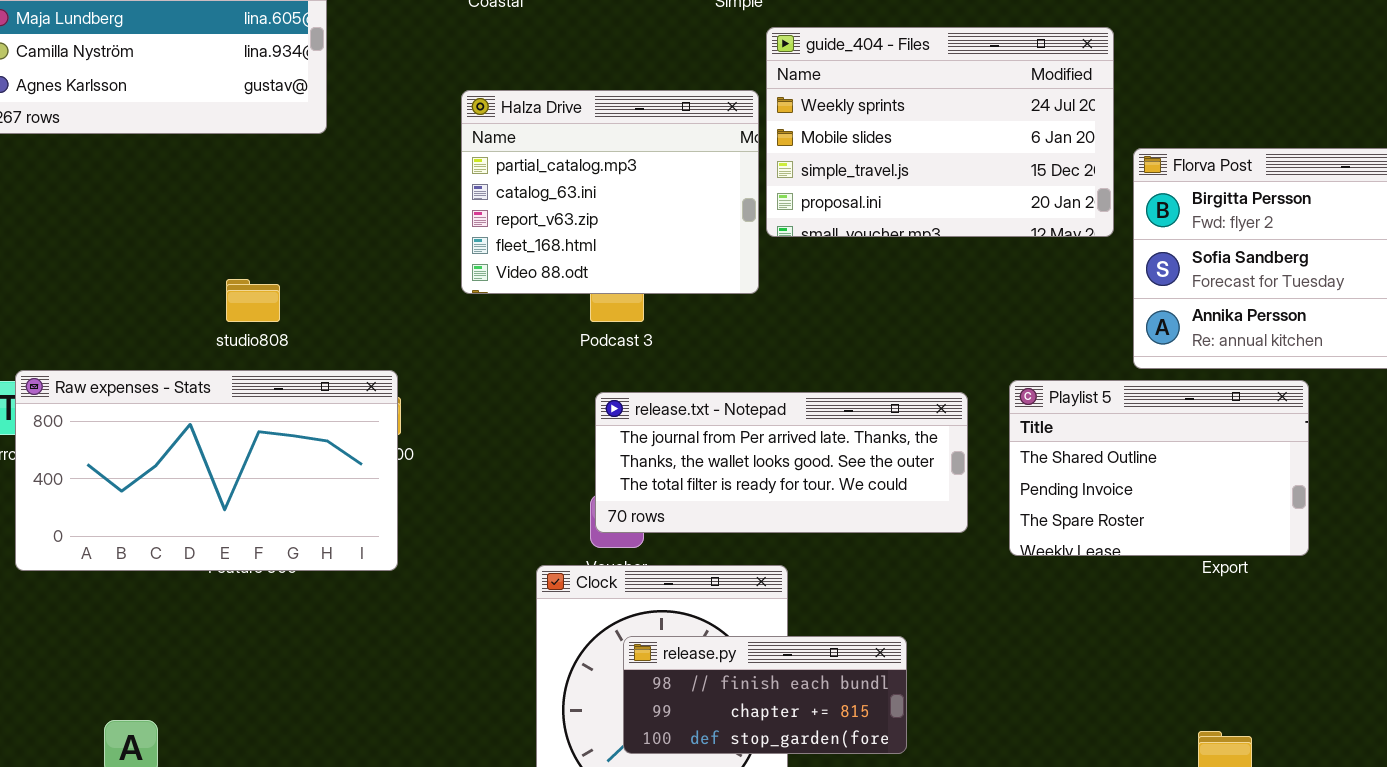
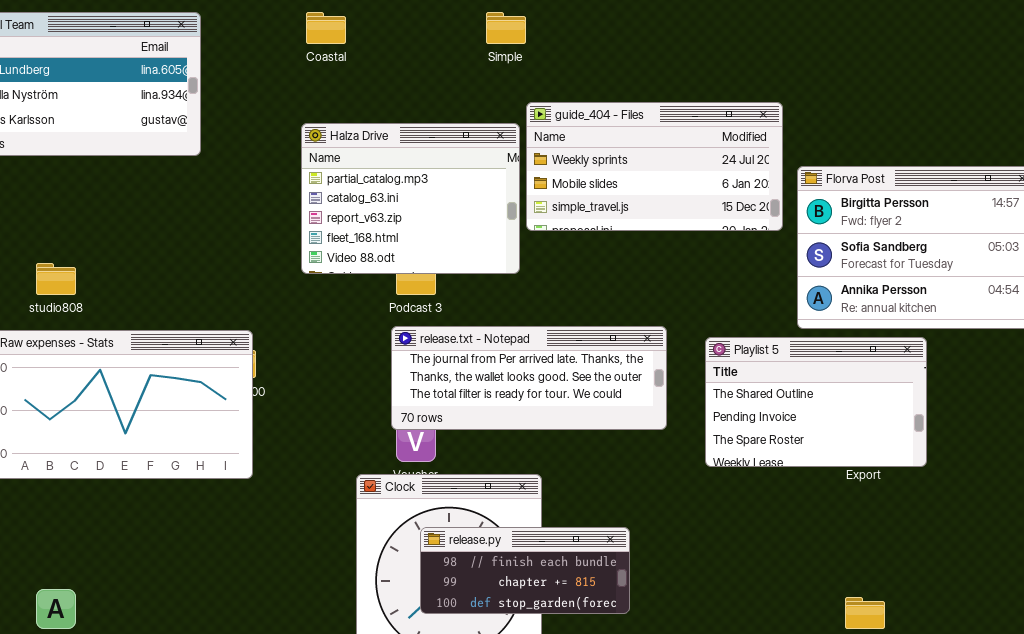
guide_404 - Files: [766,27,1114,237] -> [526,102,783,231], resized
studio808: [226,279,280,322] -> [36,263,76,295], moved
release.txt - Notepad: [595,392,968,533] -> [391,326,667,430], moved

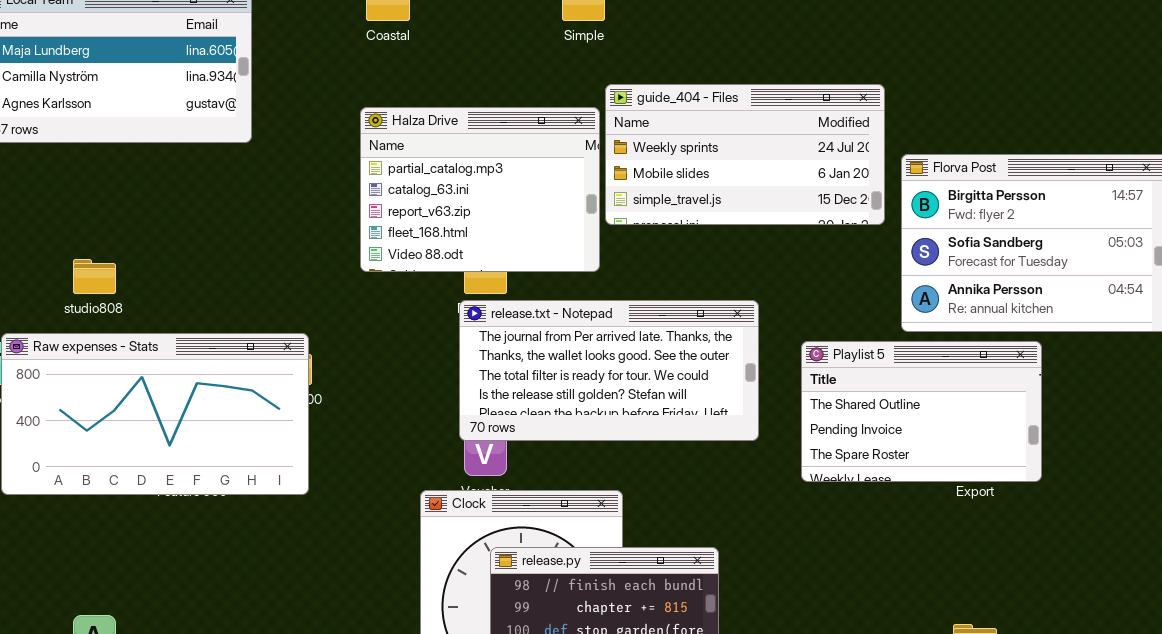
release.txt - Notepad: [391,326,667,430] -> [459,300,759,441], resized

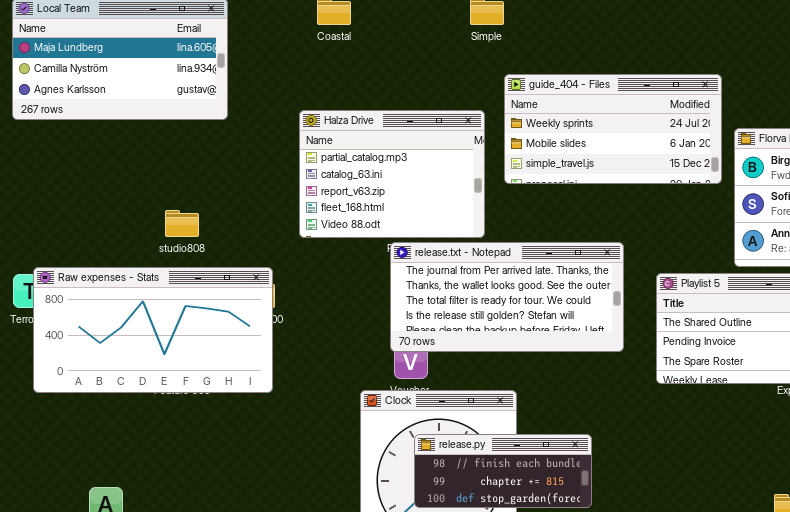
Halza Drive: [360,107,600,272] -> [299,110,485,238], moved
studio808: [73,259,116,294] -> [165,210,199,237], moved

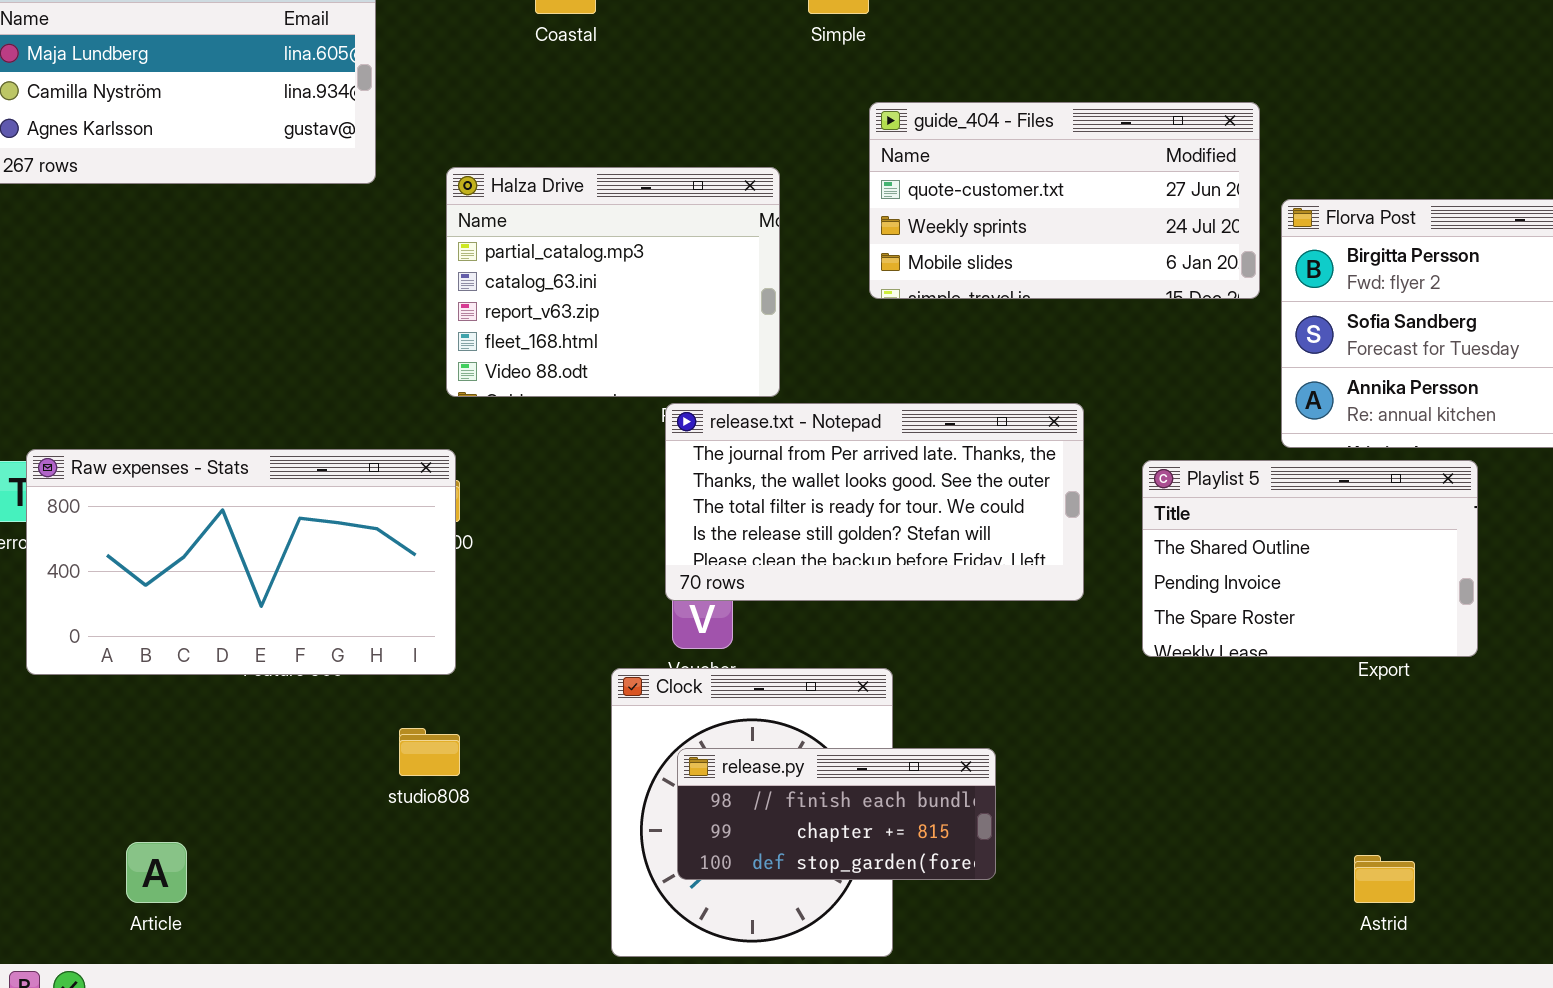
guide_404 - Files: [504,74,722,184] -> [869,102,1260,299], scrolled up 1 row
Halza Drive: [299,110,485,238] -> [446,167,780,397], moved
studio808: [165,210,199,237] -> [399,728,460,776], moved
release.py: [414,434,592,508] -> [677,748,996,880], moved

